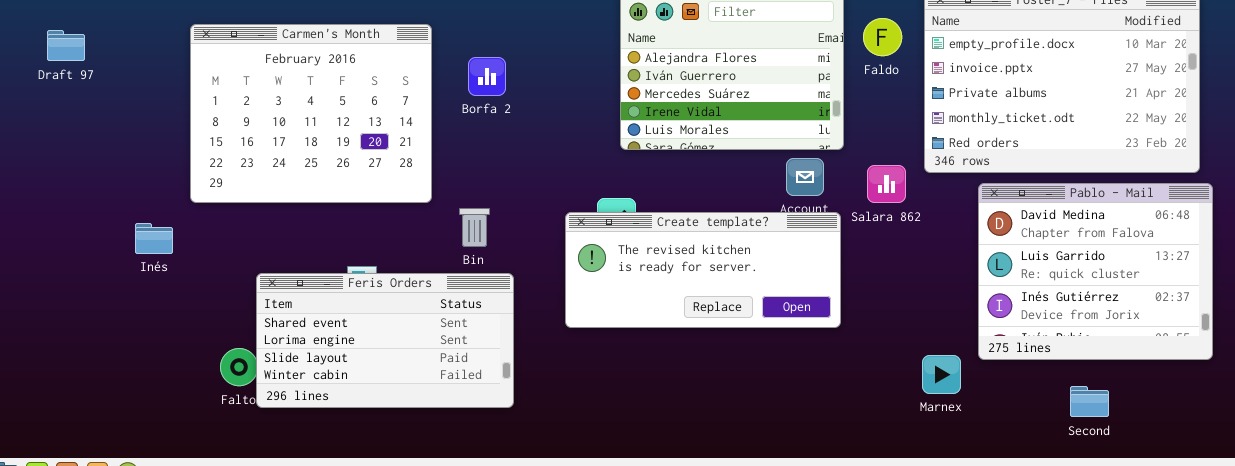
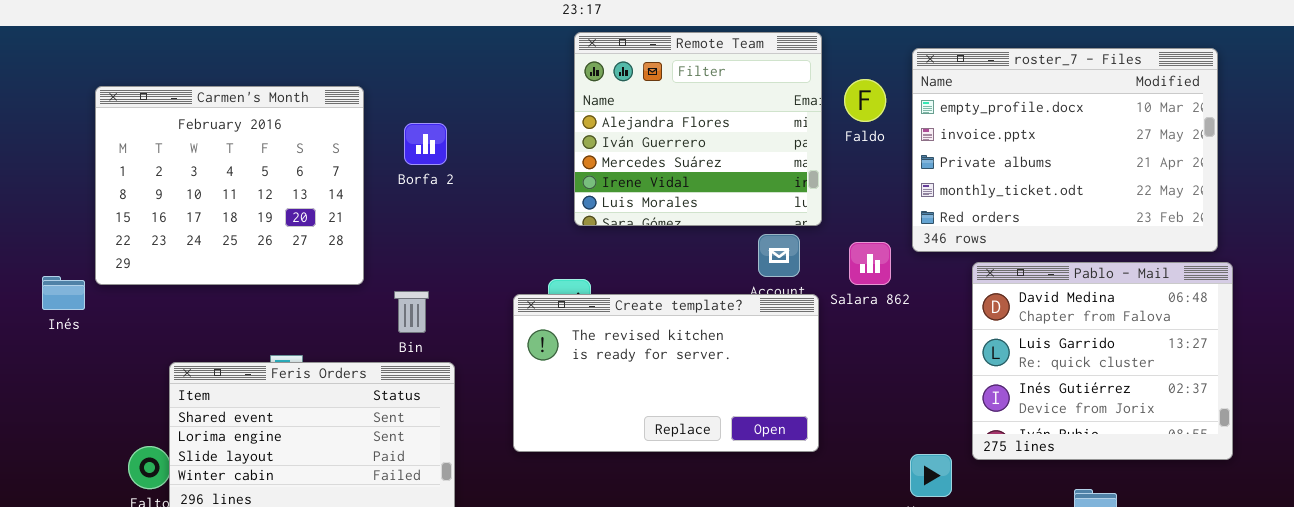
Create template?: [565,212,841,328] -> [513,294,819,452], resized
Inés: [135,223,173,254] -> [42,276,85,310], moved

